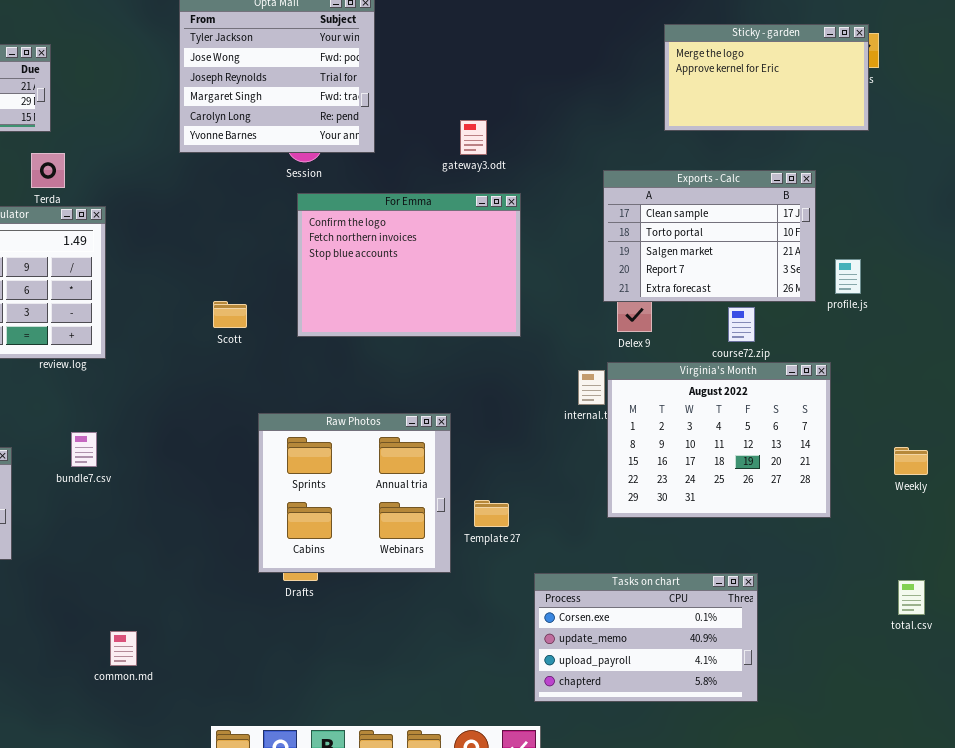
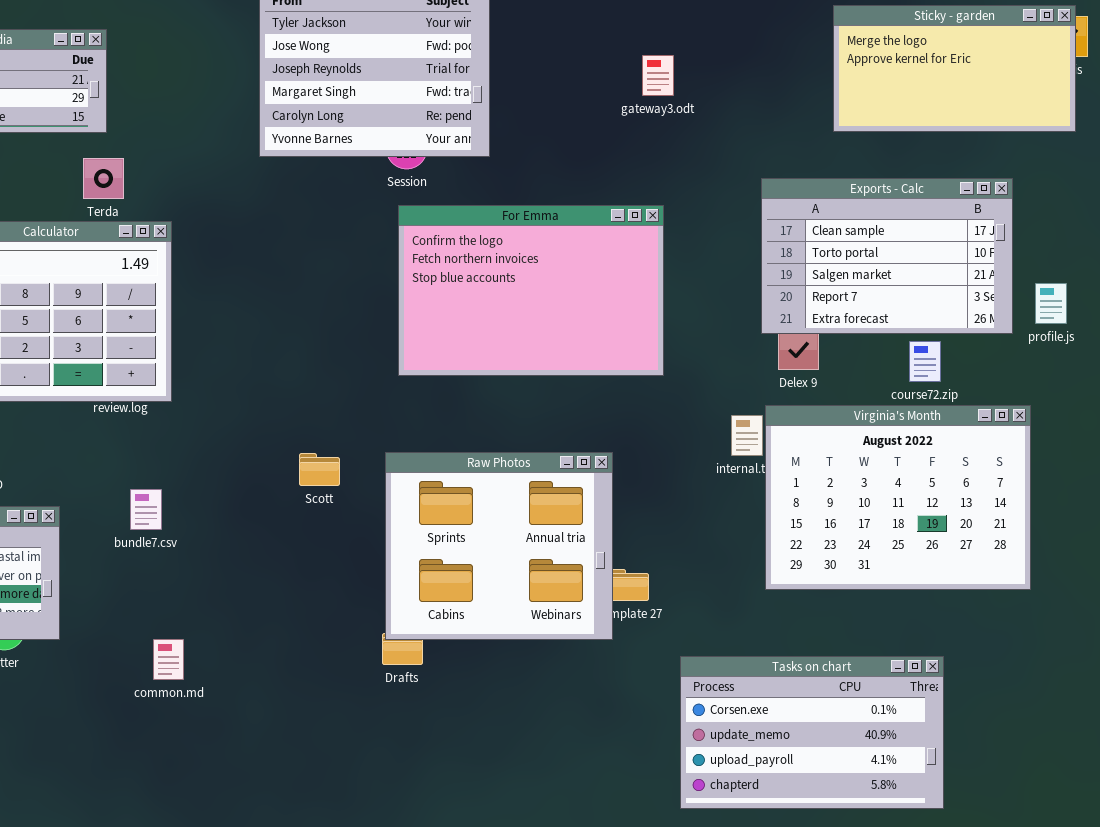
gateway3.odt: [460,120,487,155] -> [642,55,674,96], moved
Scott: [213,301,247,328] -> [299,453,340,486], moved
Raw Photos: [258,413,451,573] -> [385,452,613,640], moved
common.md: [110,631,137,666] -> [153,639,184,680], moved

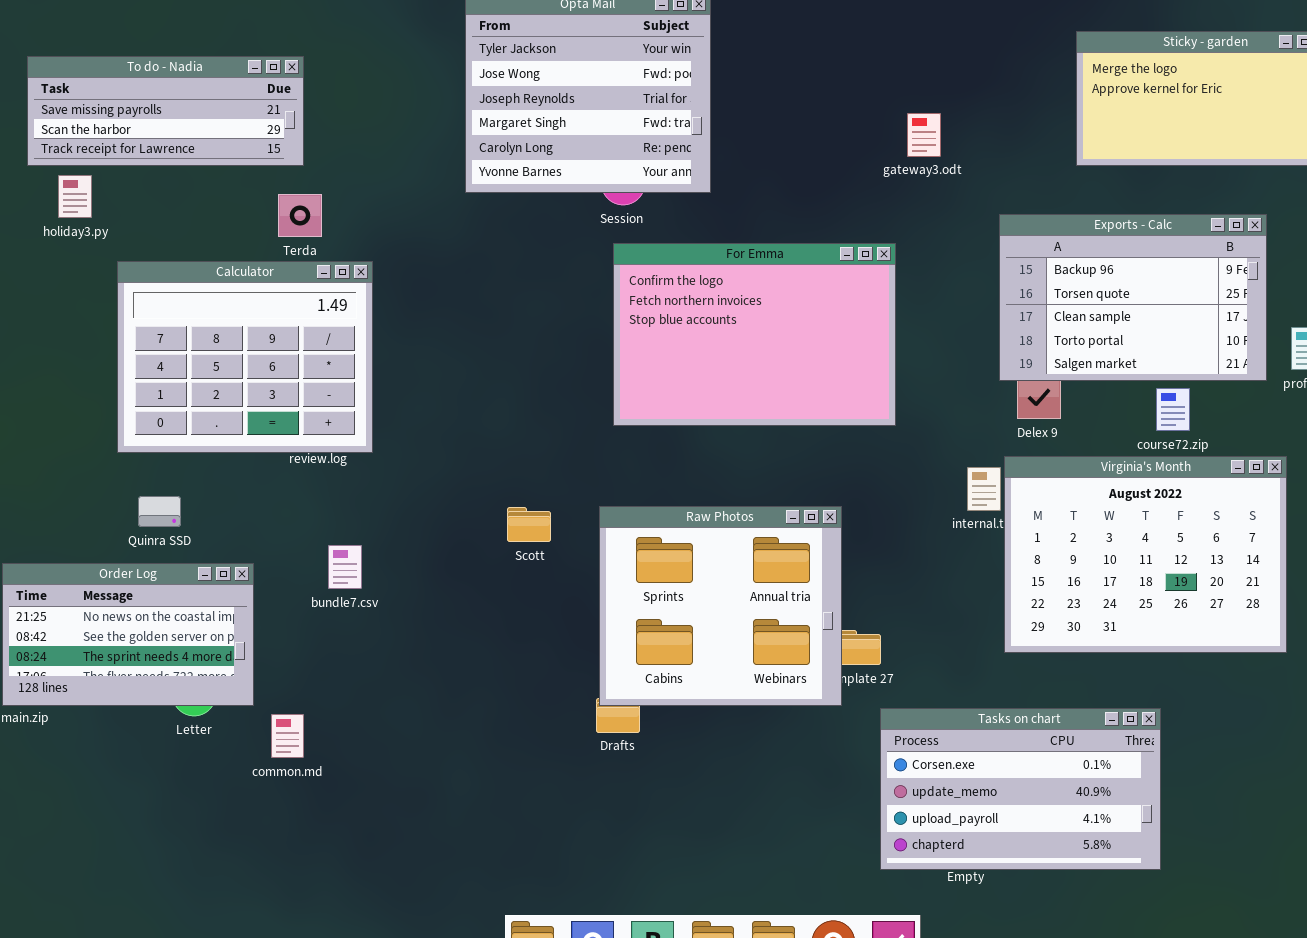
gateway3.odt: [642,55,674,96] -> [907,113,941,157], moved
Exports - Calc: [761,178,1013,334] -> [999,214,1267,381], scrolled up 2 rows
common.md: [153,639,184,680] -> [271,714,304,758], moved
Tasks on chart: [680,656,944,809] -> [880,708,1161,870], moved

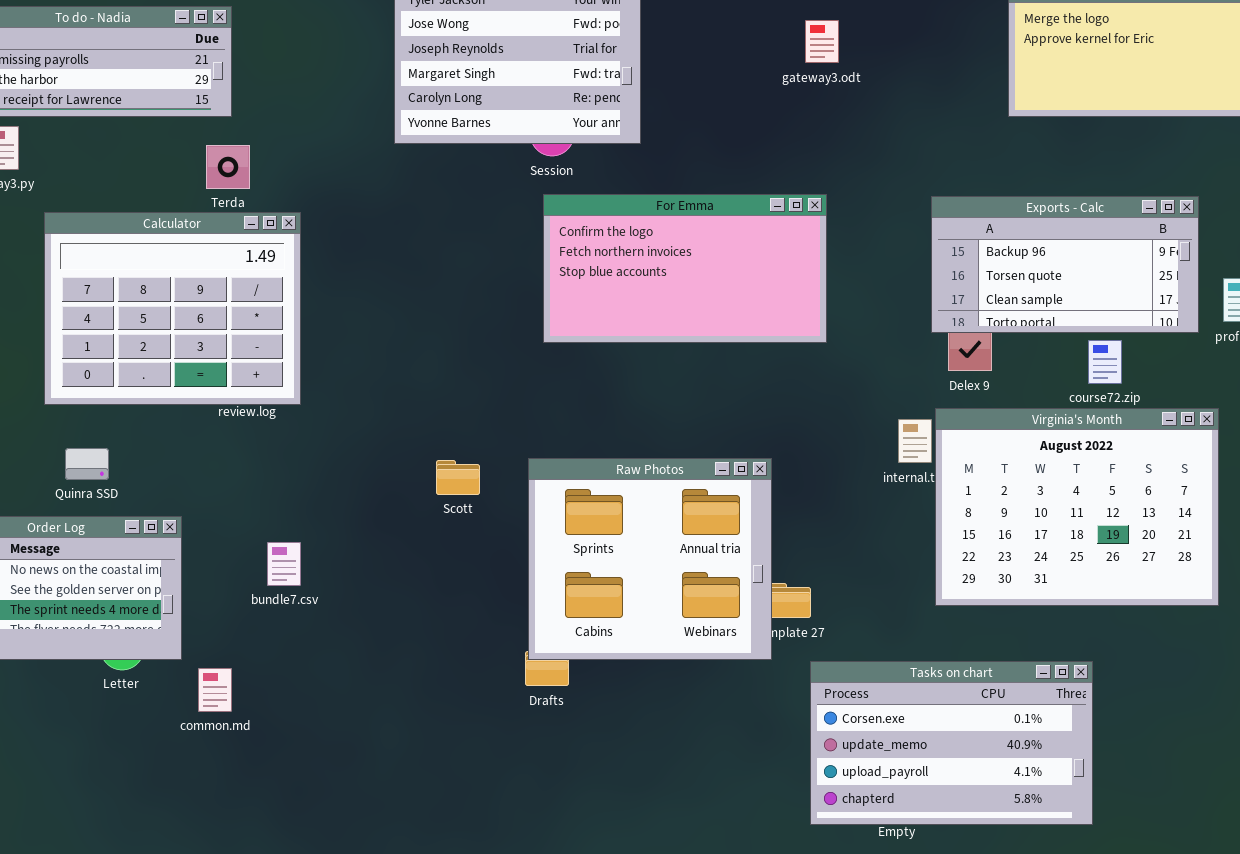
gateway3.odt: [907,113,941,157] -> [805,20,839,63], moved
Exports - Calc: [999,214,1267,381] -> [931,196,1199,333], resized
For Emma: [613,243,896,426] -> [543,194,827,343], resized
bundle7.csv: [328,545,362,589] -> [267,542,301,586], moved

